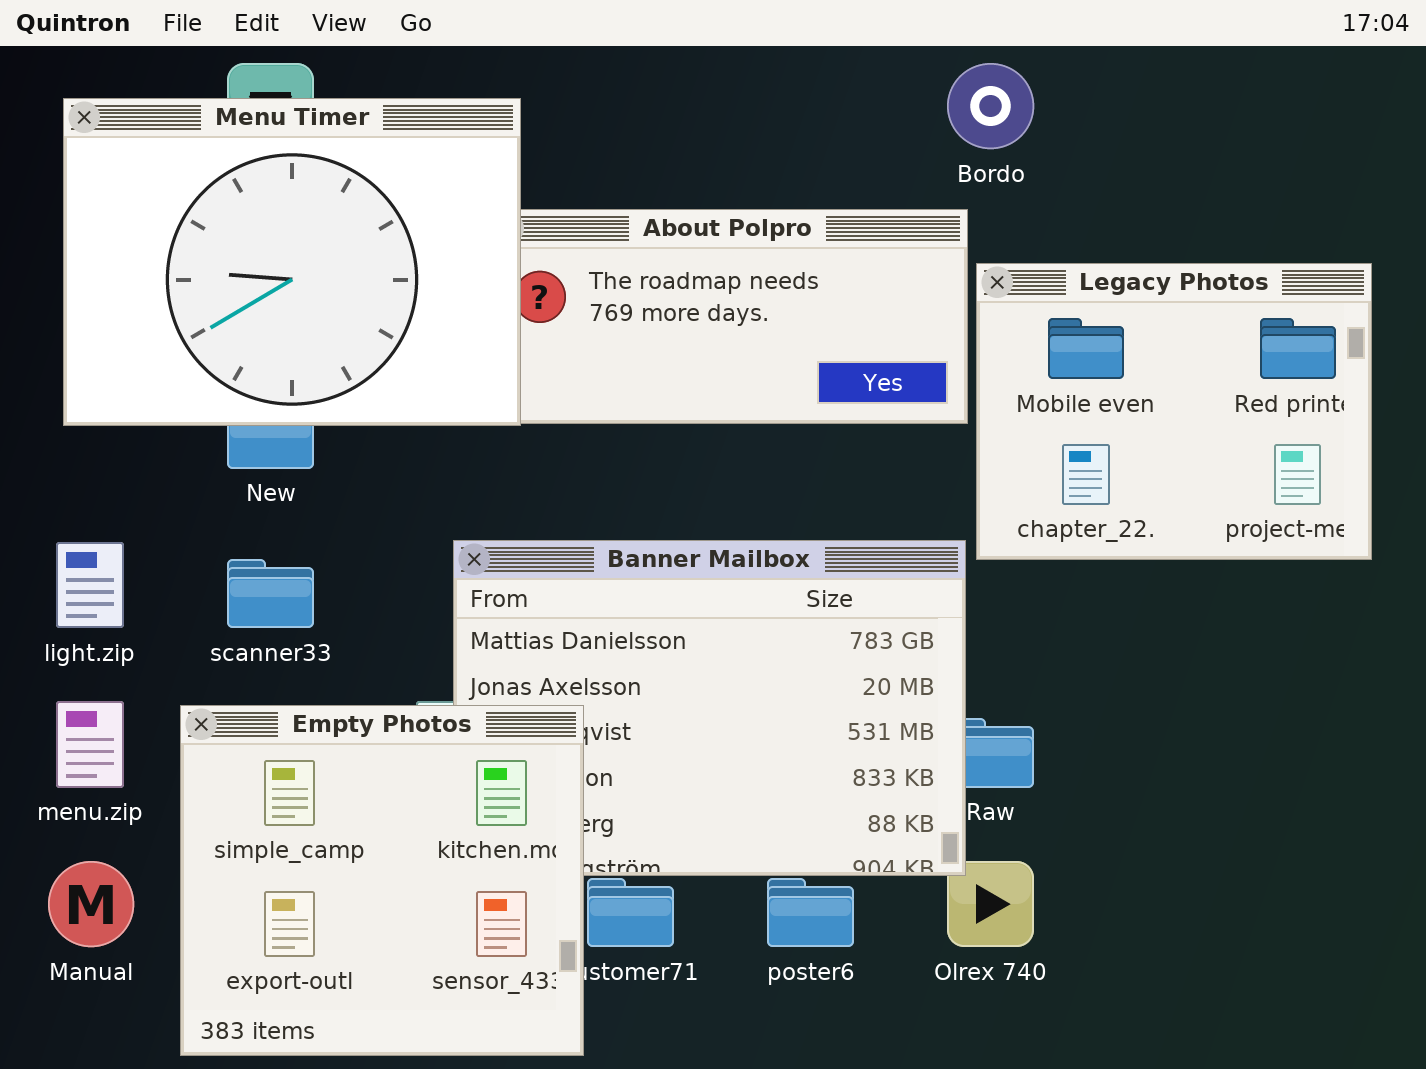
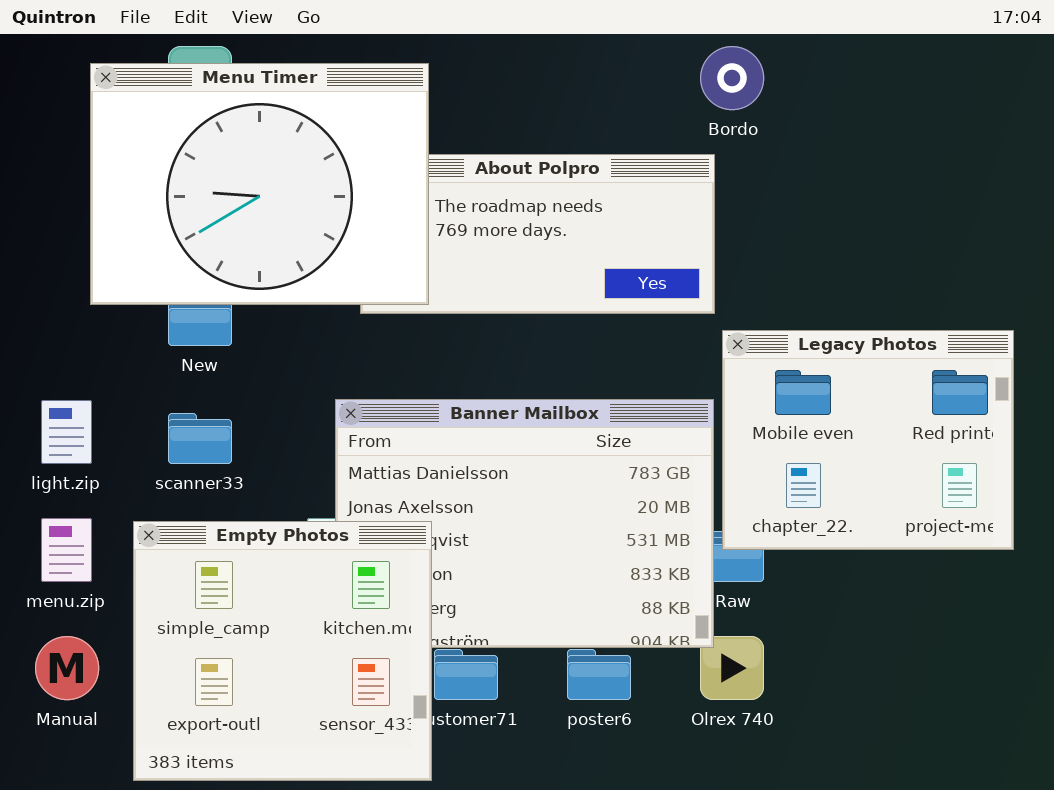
Menu Timer: [63,98,521,426] -> [90,63,429,305], moved
Legacy Photos: [976,263,1372,560] -> [722,330,1014,550], moved

